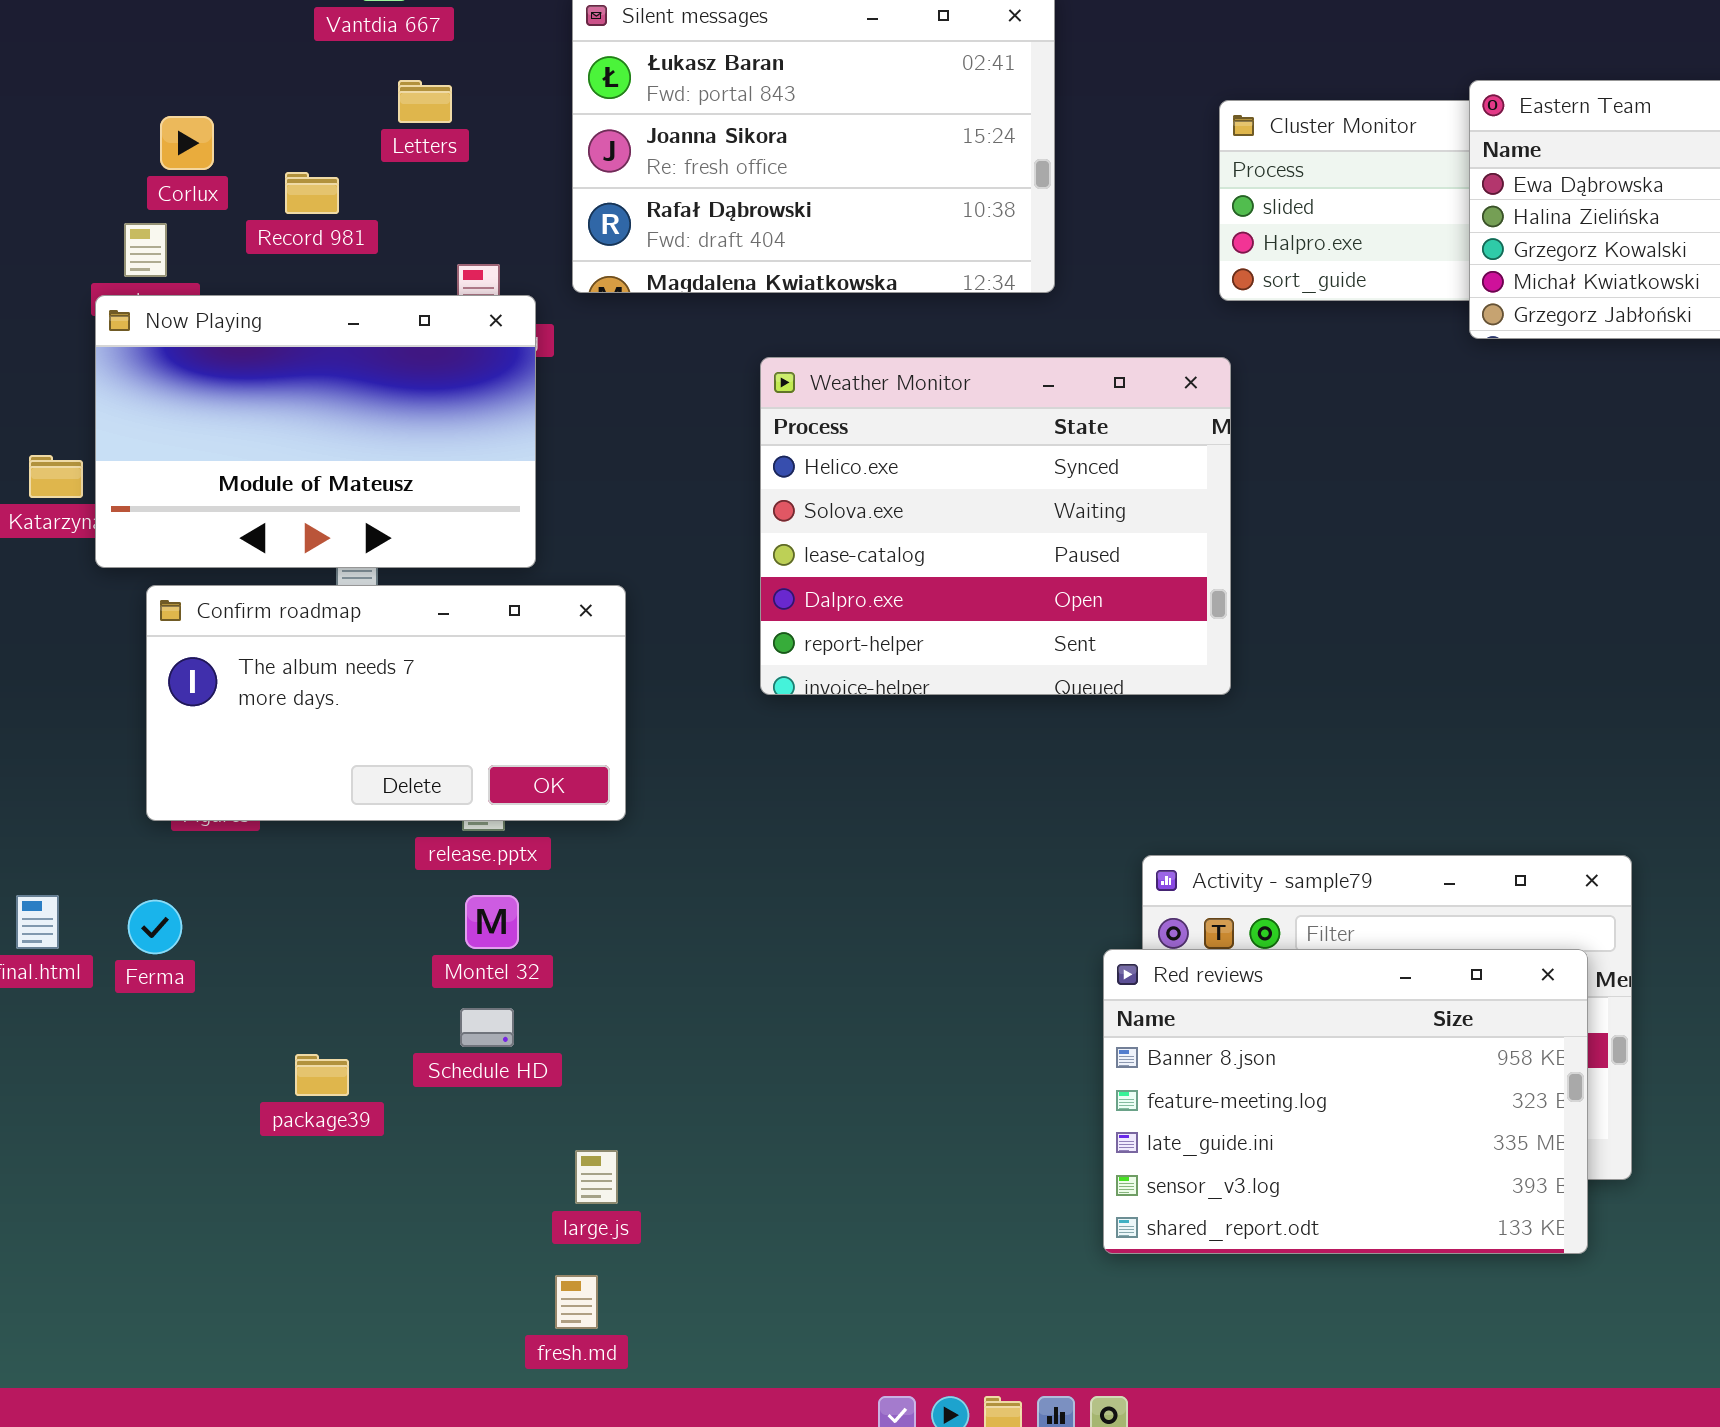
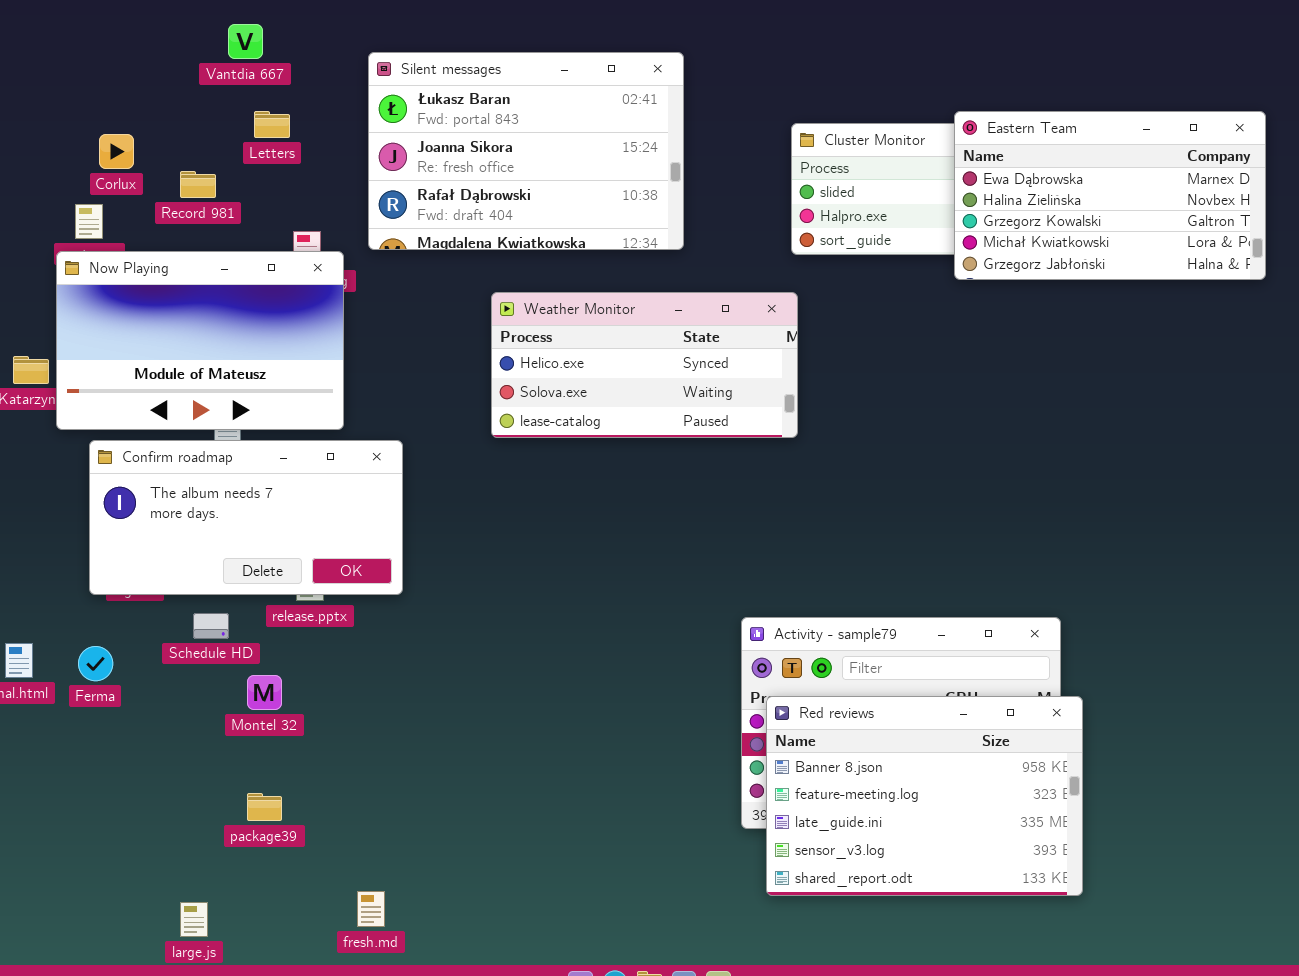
Weather Monitor: [760,357,1231,695] -> [491,292,798,438], resized
Montel 32: [465,895,519,949] -> [247,675,282,710], moved
Red reviews: [1103,949,1588,1254] -> [766,696,1083,896], moved
Schedule HD: [460,1008,514,1047] -> [193,613,229,639], moved
package39: [295,1054,349,1096] -> [247,793,282,821], moved
large.js: [575,1150,618,1204] -> [180,902,208,937], moved

